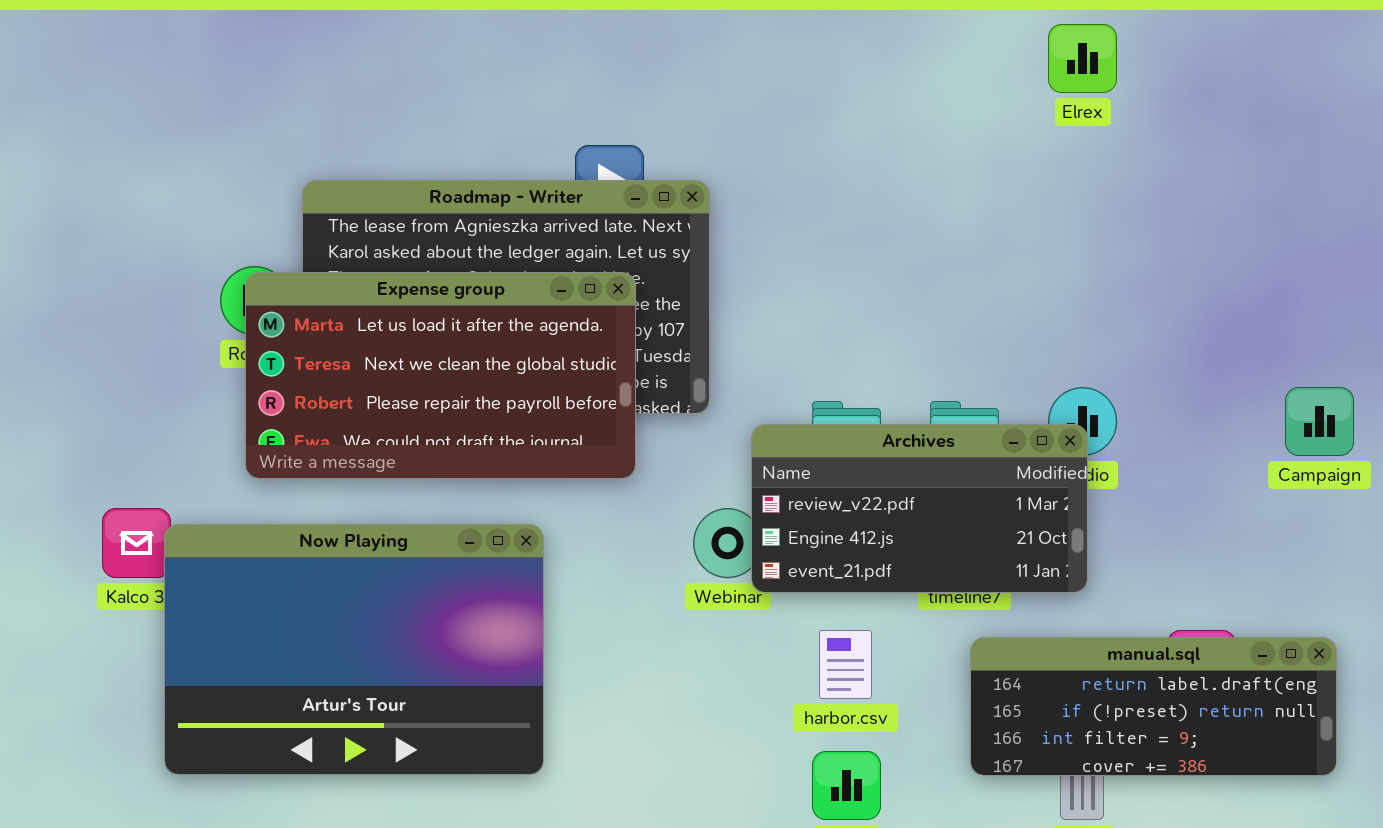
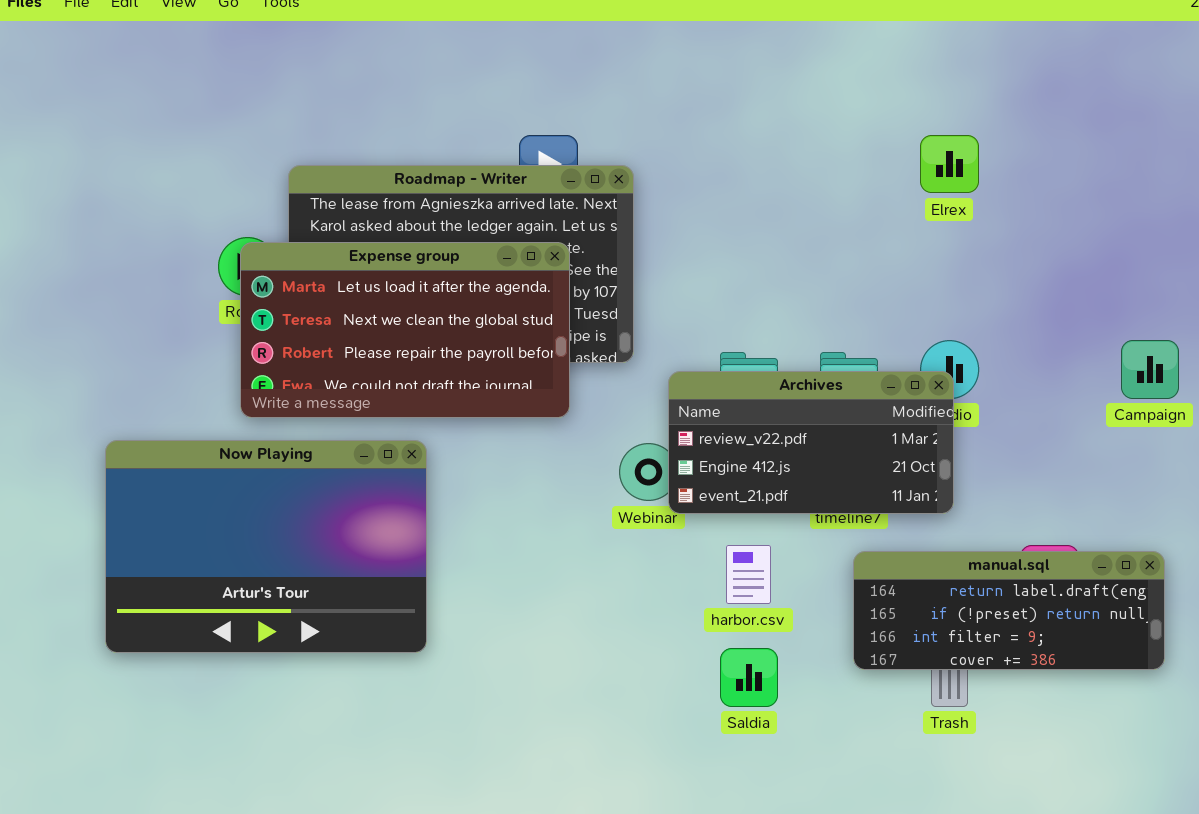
Elrex: [1048,24,1117,93] -> [920,135,979,193], moved
Now Playing: [164,524,544,775] -> [105,440,427,653], moved

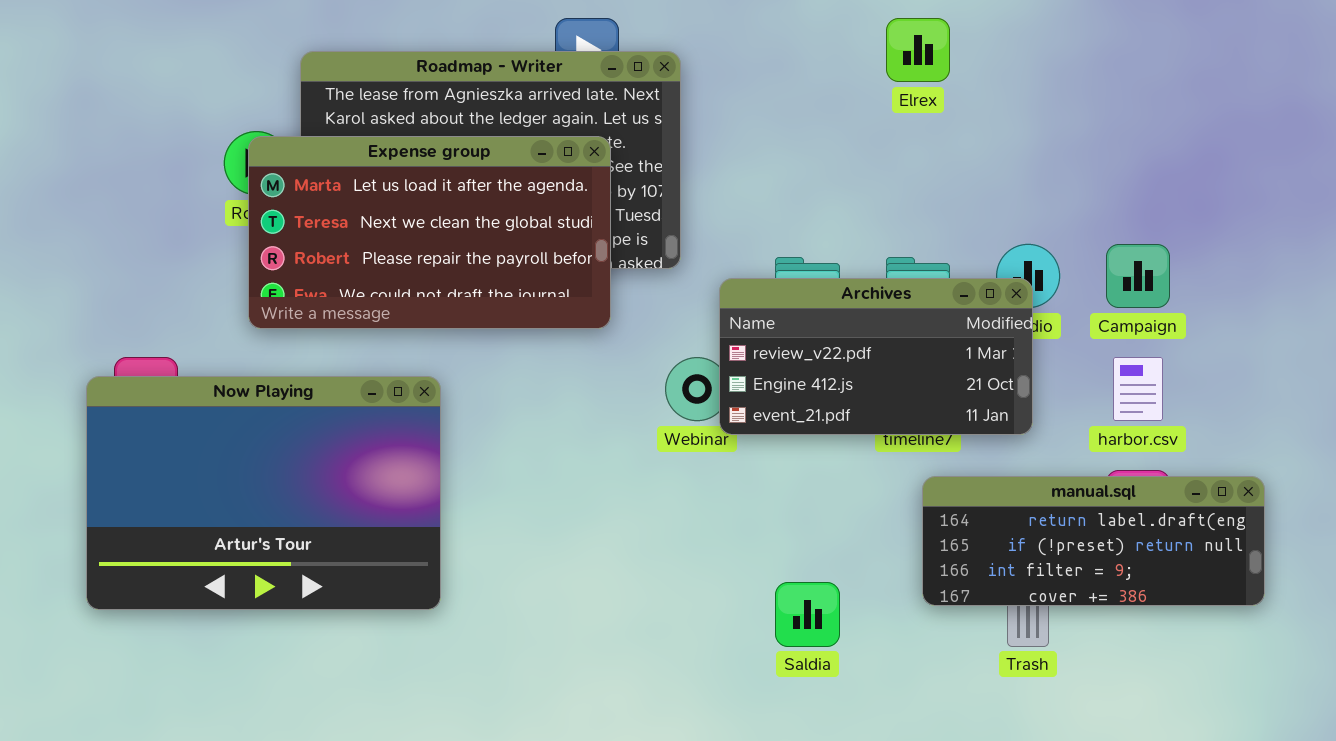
Elrex: [920,135,979,193] -> [886,18,950,82], moved
Campaign: [1121,340,1179,399] -> [1106,244,1170,308], moved
Now Playing: [105,440,427,653] -> [86,376,441,610], moved
harbor.csv: [726,545,771,604] -> [1113,357,1163,421], moved

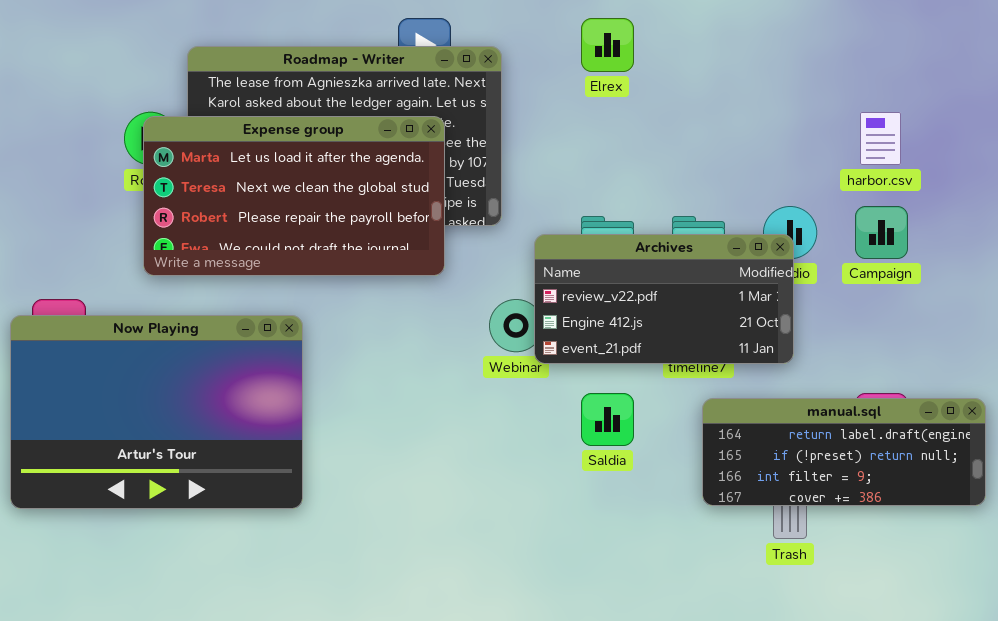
Elrex: [886,18,950,82] -> [581,18,634,72], moved
harbor.csv: [1113,357,1163,421] -> [860,112,901,165], moved
Saldia: [775,582,840,647] -> [581,393,634,446], moved

